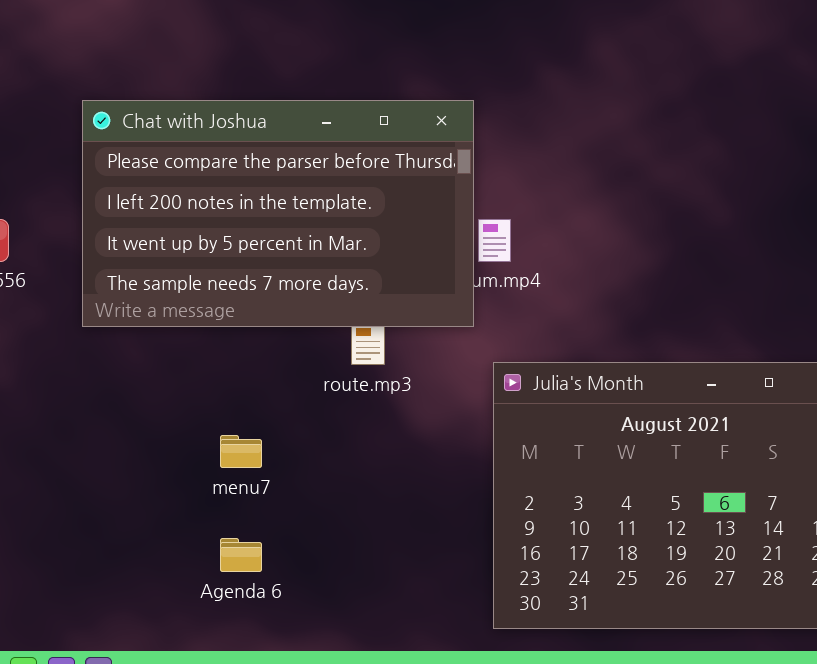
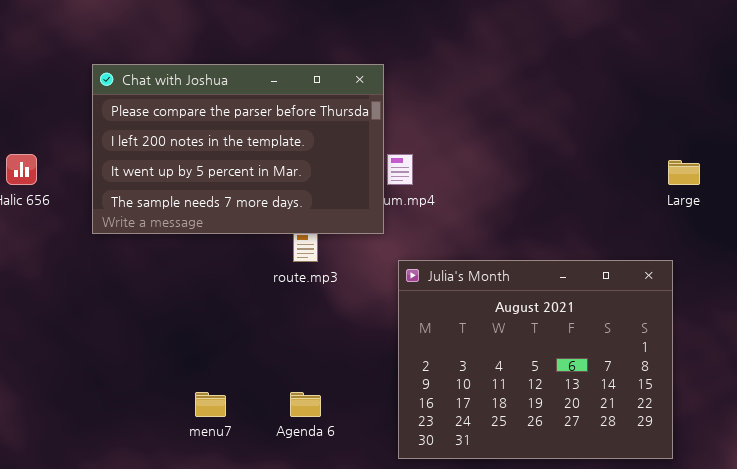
menu7: [220,435,262,468] -> [195,392,226,417], moved
Agenda 6: [220,538,262,572] -> [290,392,321,417], moved

